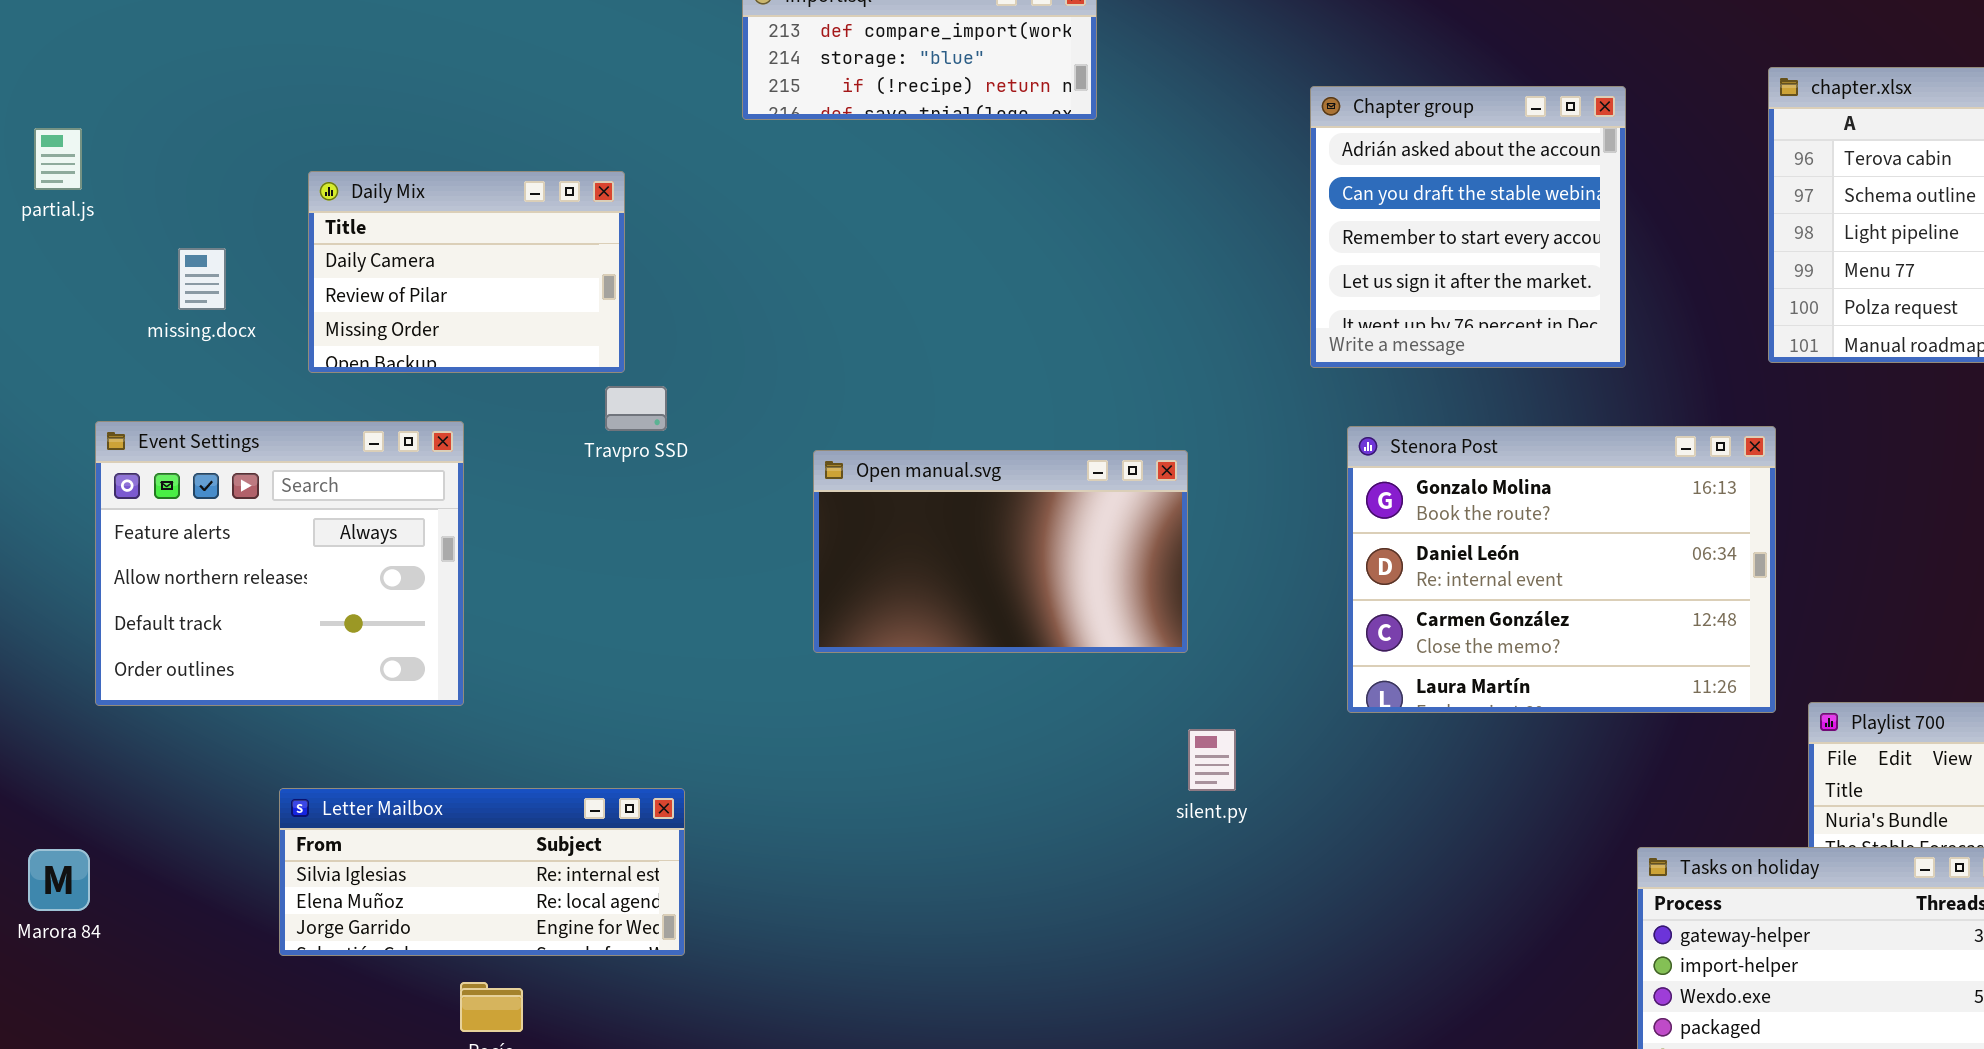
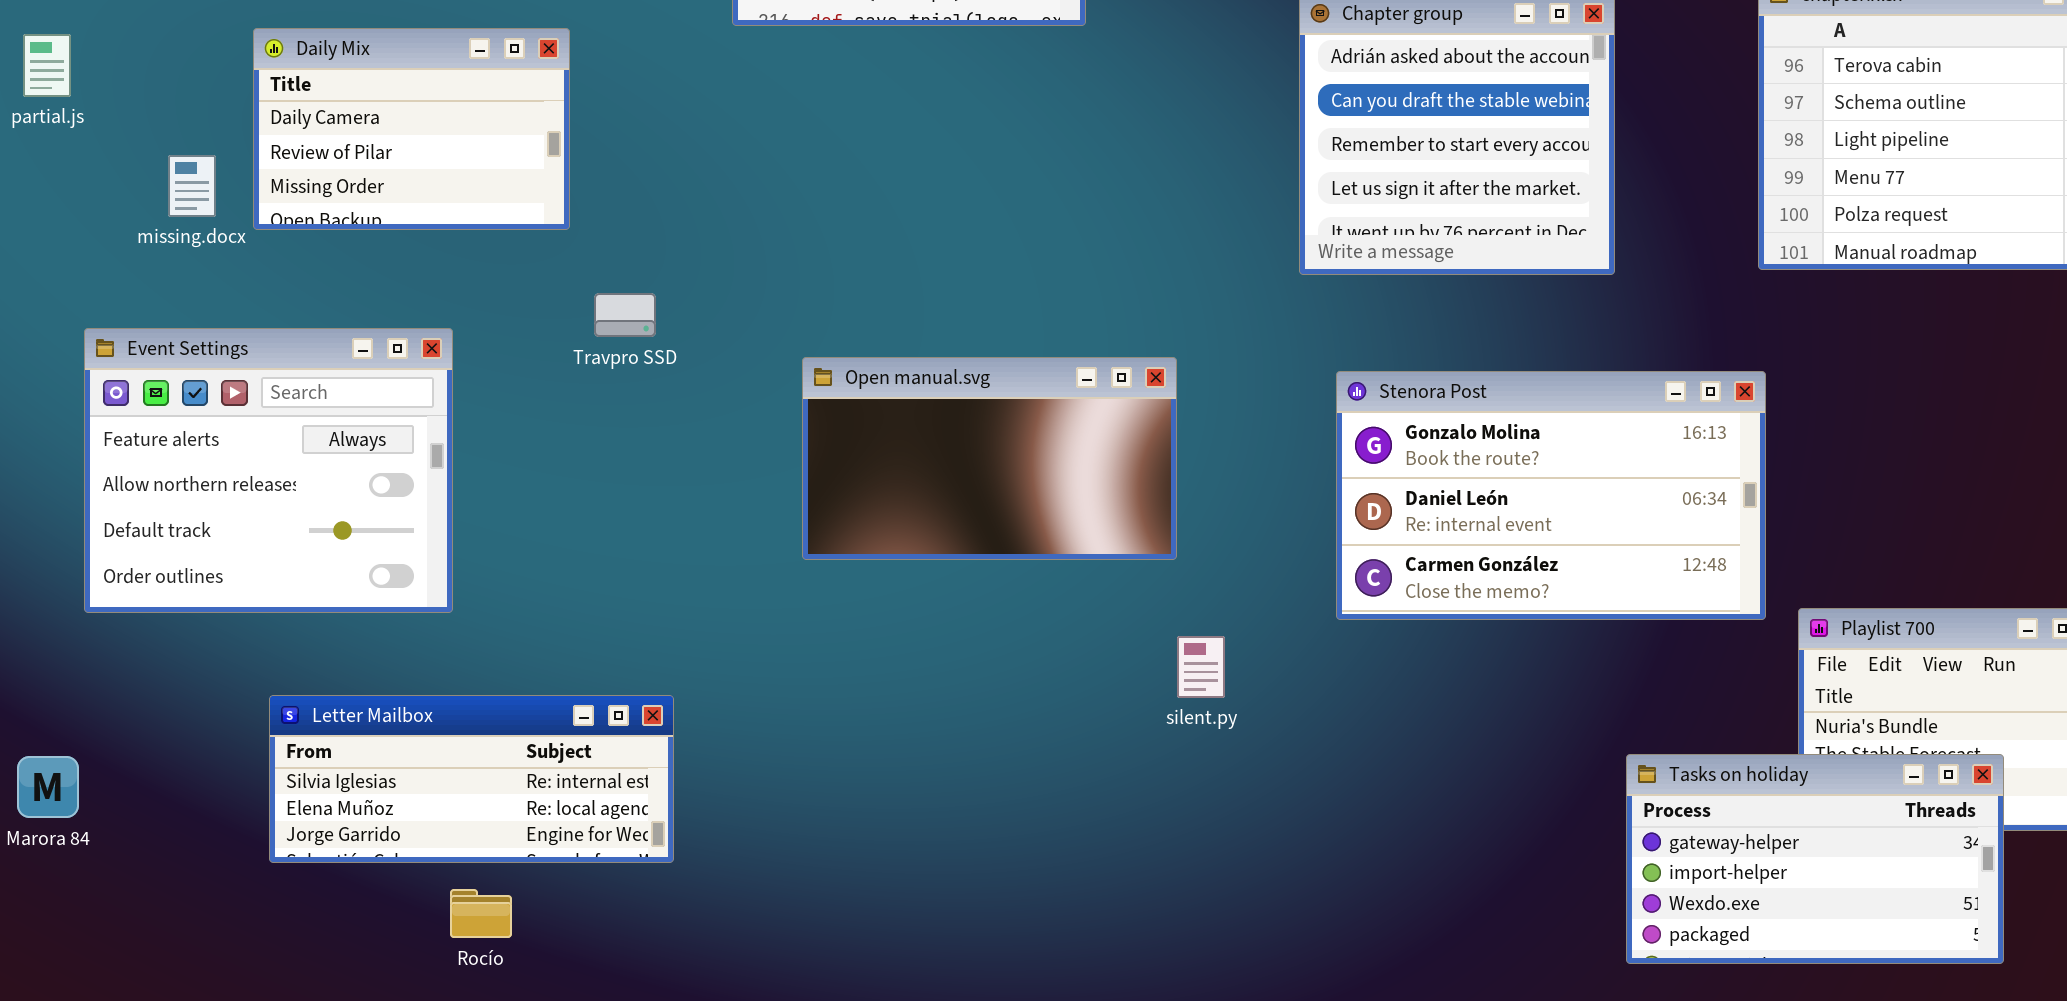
Daily Mix: [308,171,625,373] -> [253,28,570,230], moved
Stenora Post: [1347,426,1776,713] -> [1336,371,1766,620], resized

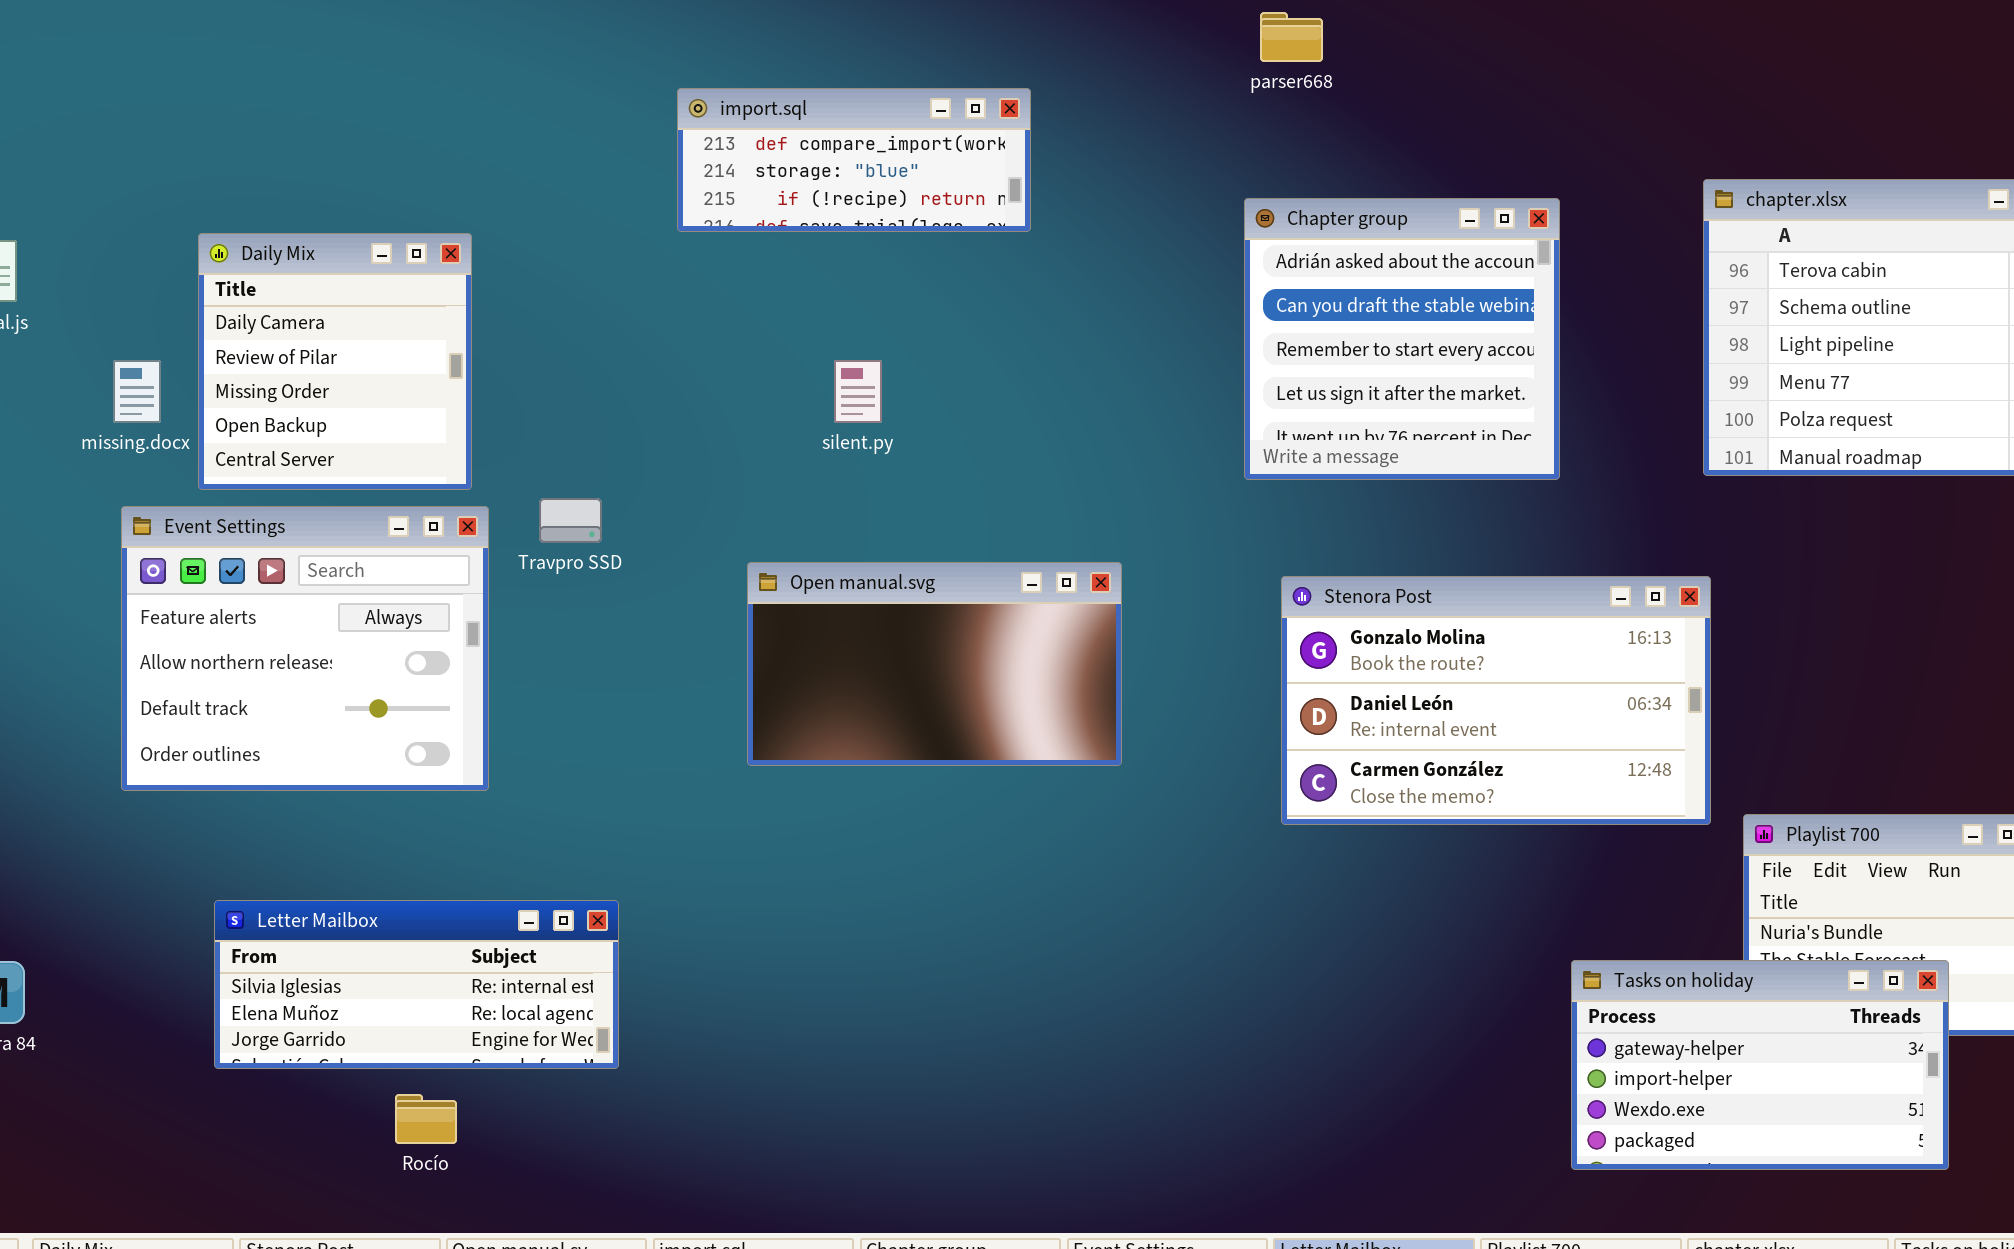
Daily Mix: [253,28,570,230] -> [198,233,472,490], resized
Event Settings: [84,328,453,613] -> [121,506,489,791], moved
silent.py: [1177,636,1225,698] -> [834,360,882,423], moved

